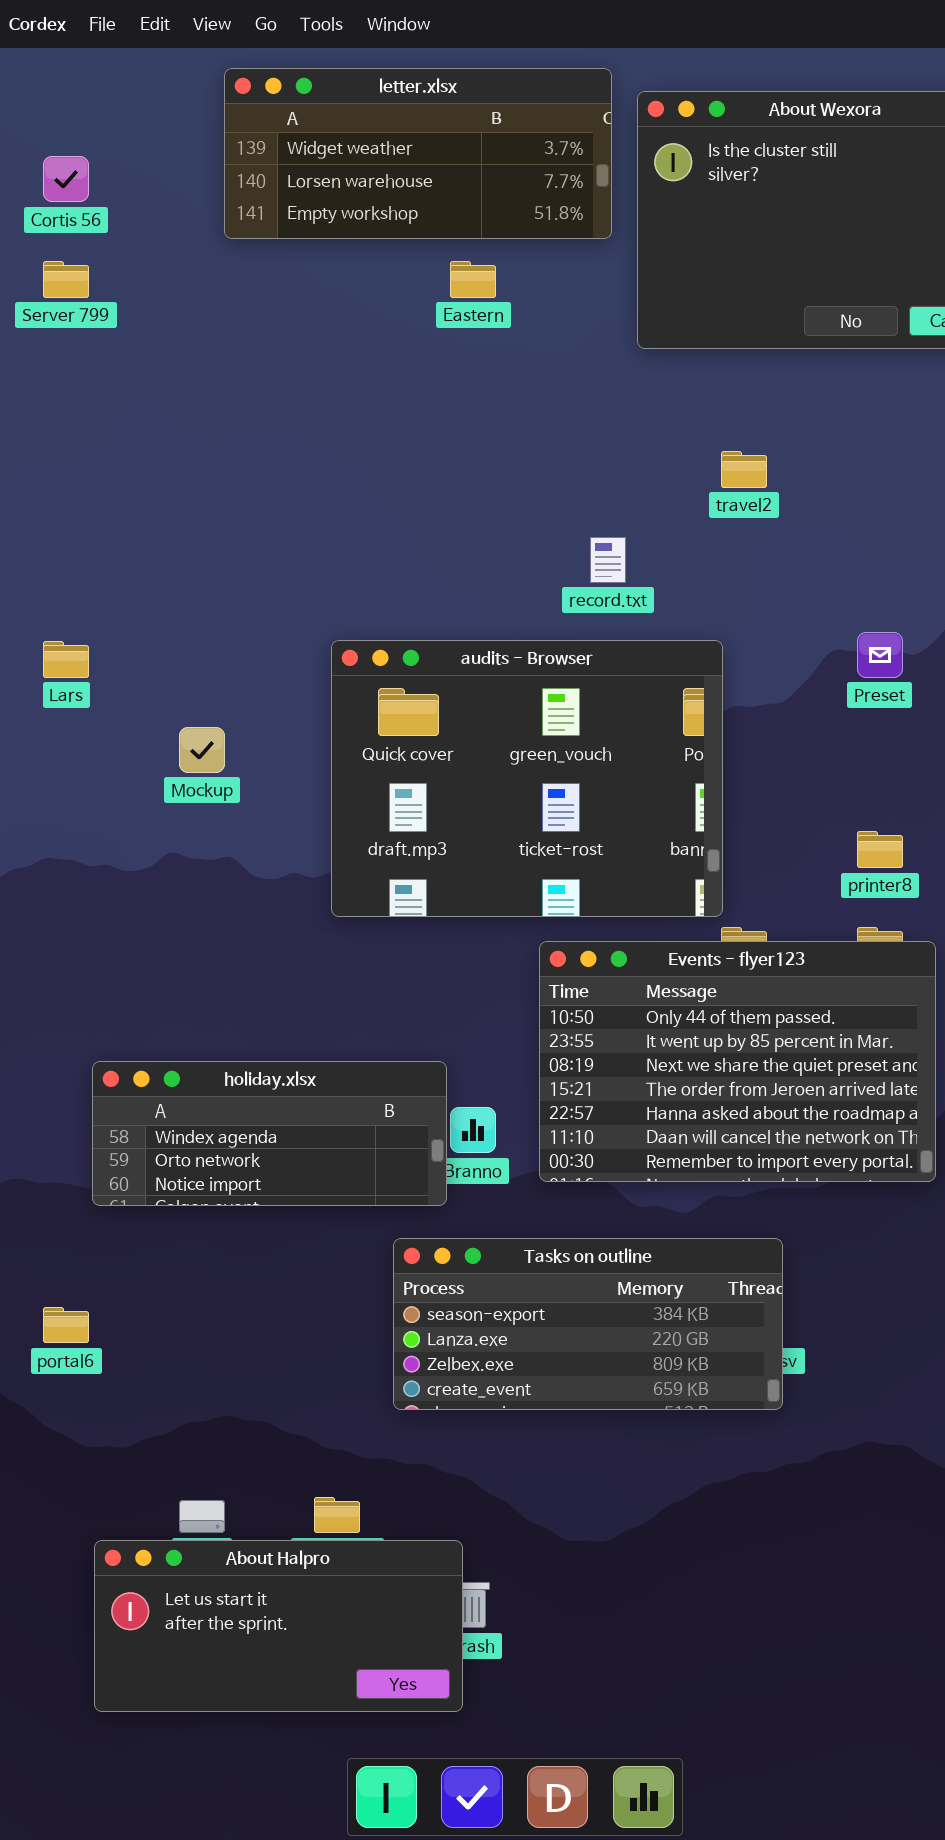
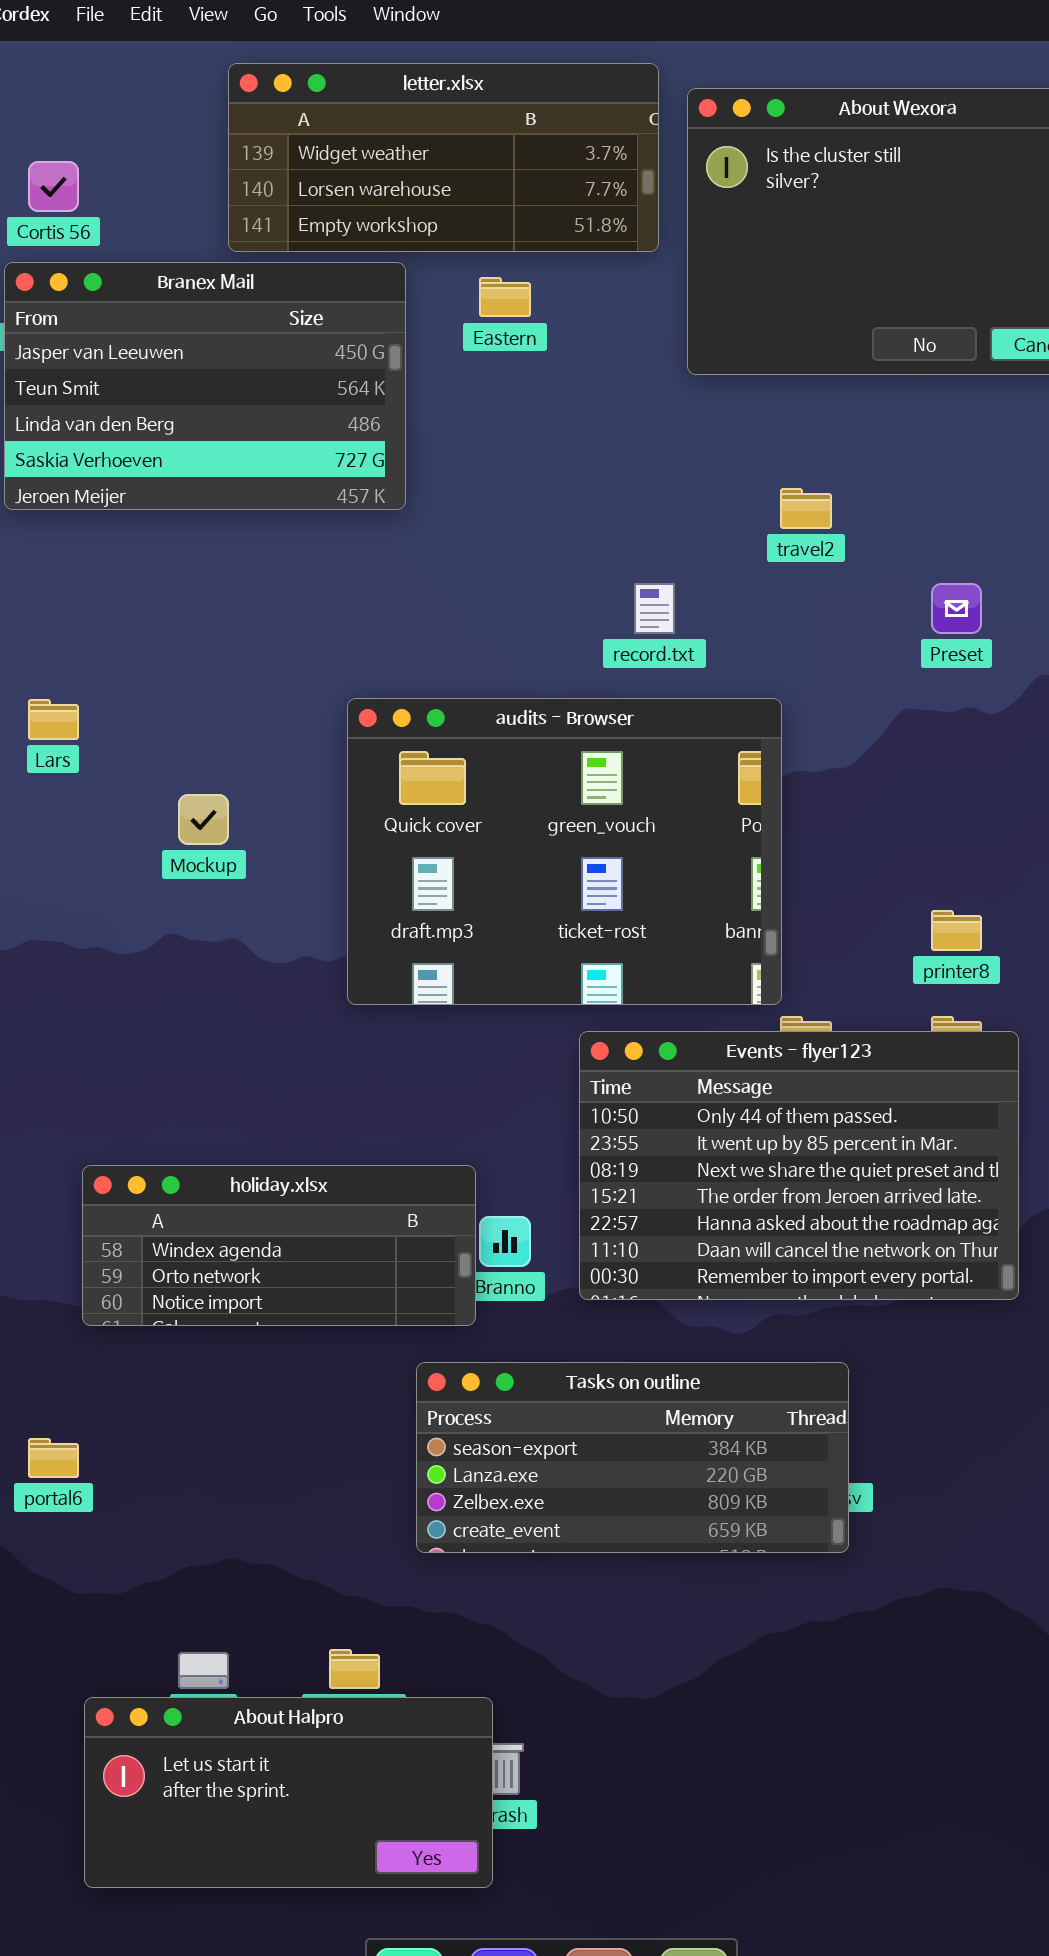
Branex Mail: none -> [4,262,406,510], opened
Preset: [857,632,903,678] -> [931,583,982,634], moved

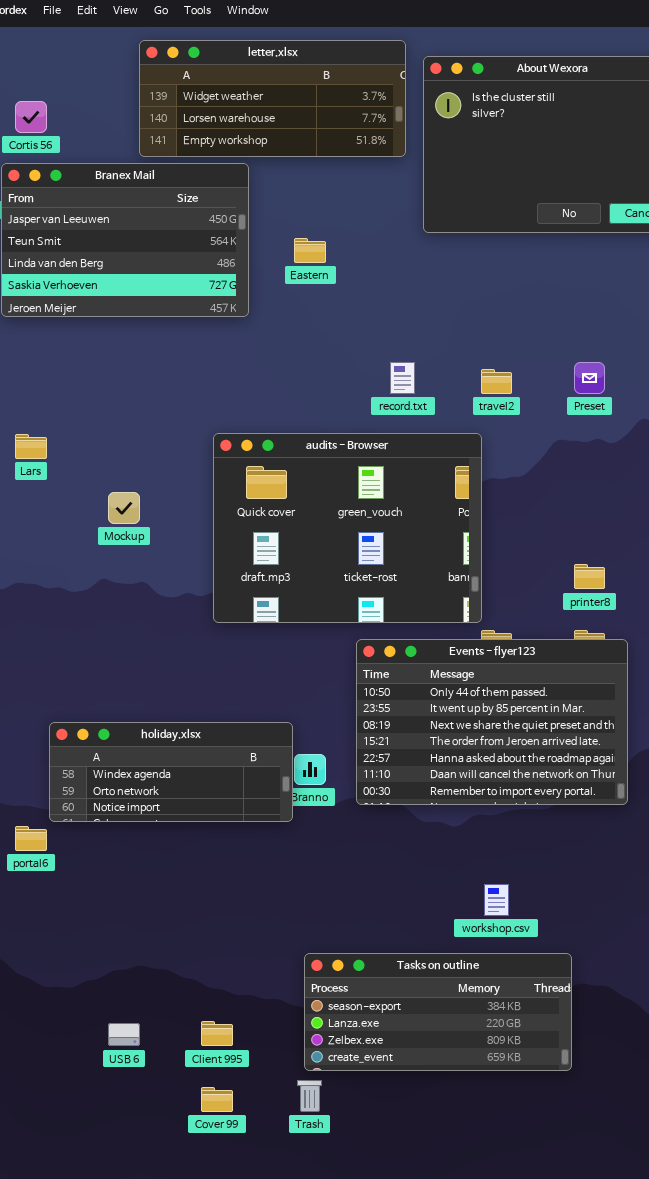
Eastern: [479,277,531,317] -> [294,238,326,263], moved
travel2: [780,488,832,529] -> [481,369,512,394], moved
Tasks on outline: [416,1362,849,1553] -> [304,953,572,1071], moved
portal6: [28,1438,79,1478] -> [15,826,47,851], moved
About Halpro: [84,1697,493,1888] -> none, closed

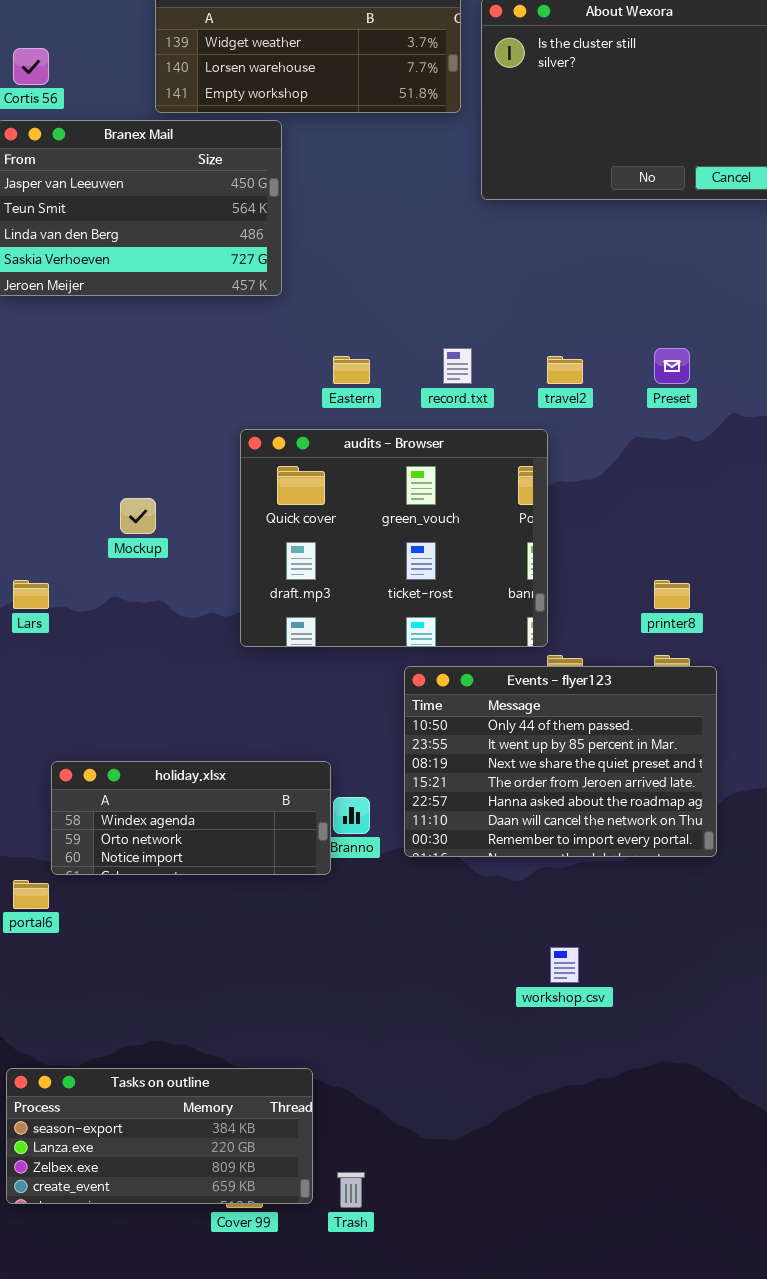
Eastern: [294,238,326,263] -> [333,356,370,384], moved
Lars: [15,434,47,459] -> [13,580,49,609], moved
Tasks on outline: [304,953,572,1071] -> [6,1068,313,1204], moved

